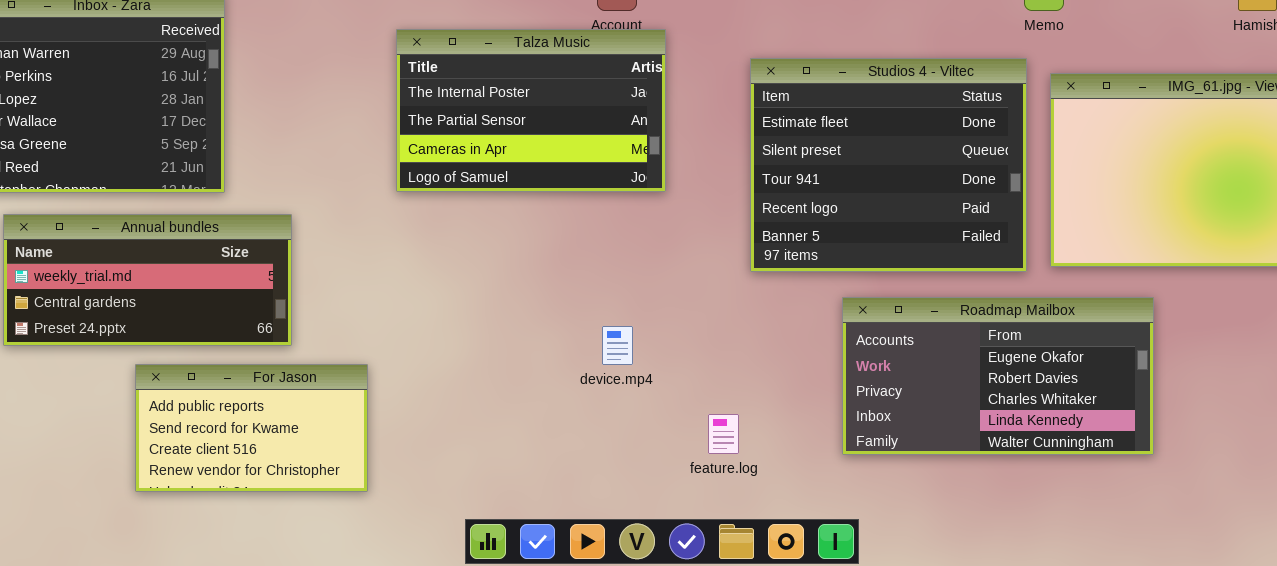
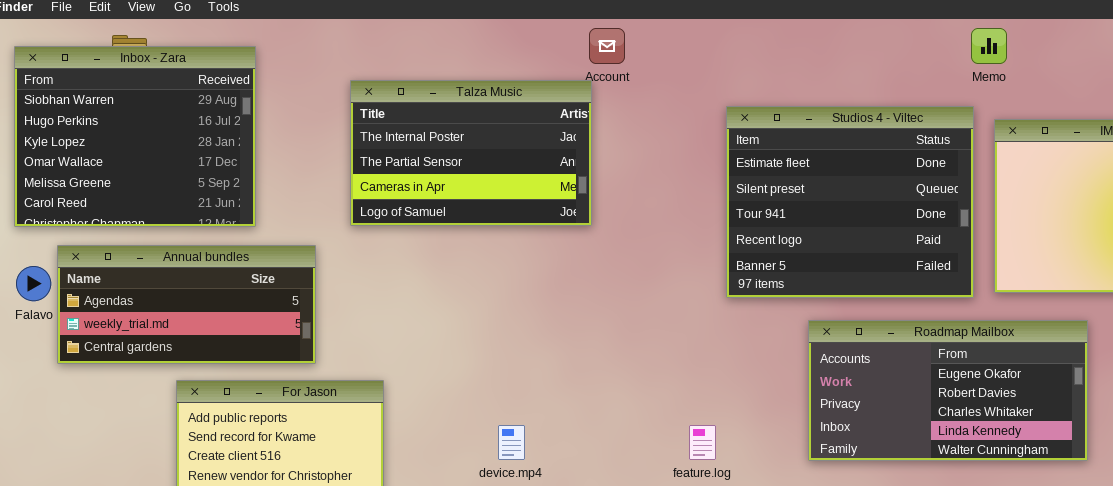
Talza Music: [396,29,666,192] -> [350,80,592,226], moved
Annual bundles: [3,214,292,346] -> [57,245,316,364], scrolled up 1 row
device.mp4: [602,326,633,365] -> [498,425,525,460], moved

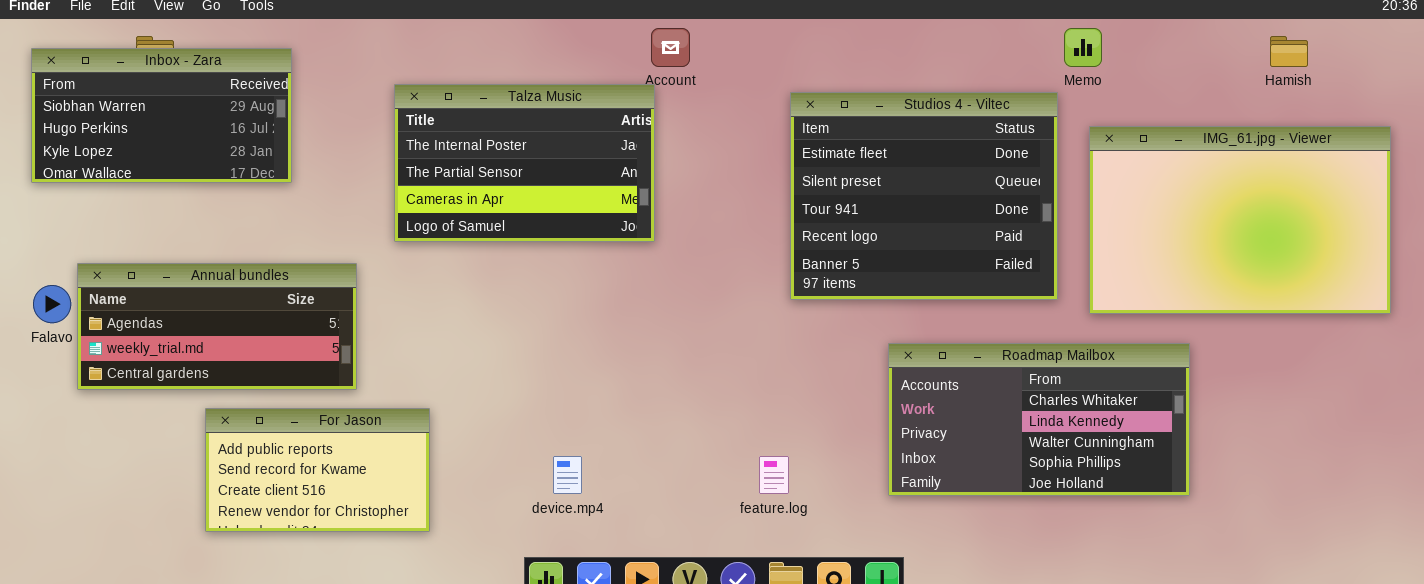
Inbox - Zara: [14,46,256,227] -> [31,48,292,183], resized
Studios 4 - Viltec: [726,106,974,298] -> [790,92,1058,300], moved
Roadmap Mailbox: [808,320,1088,461] -> [888,343,1190,496], scrolled down 2 rows

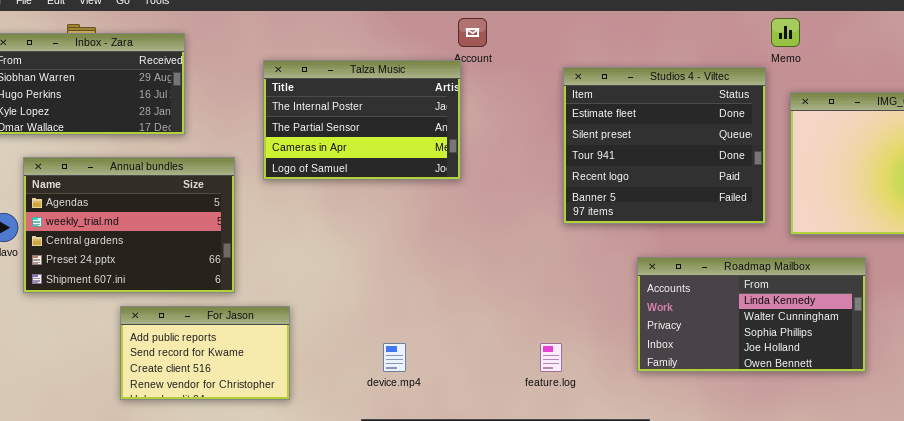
Annual bundles: [77,263,357,390] -> [23,157,235,293], resized
Roadmap Mailbox: [888,343,1190,496] -> [637,257,866,372], scrolled down 1 row

